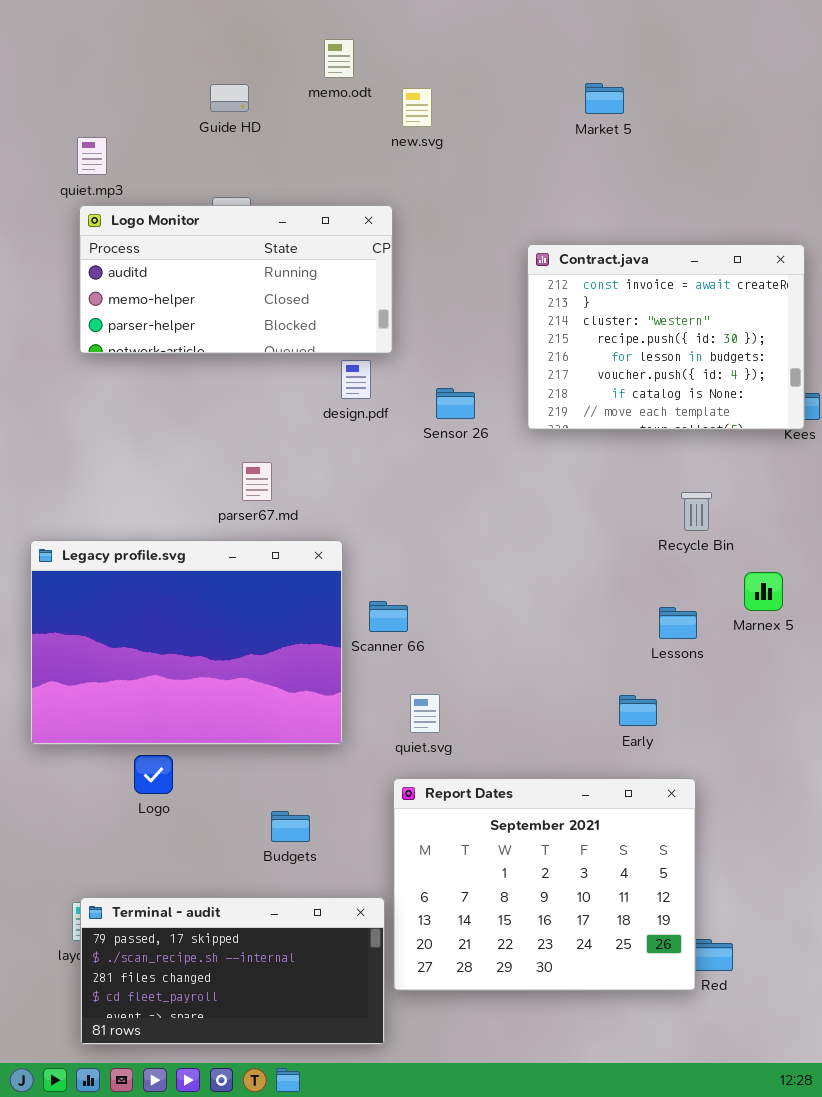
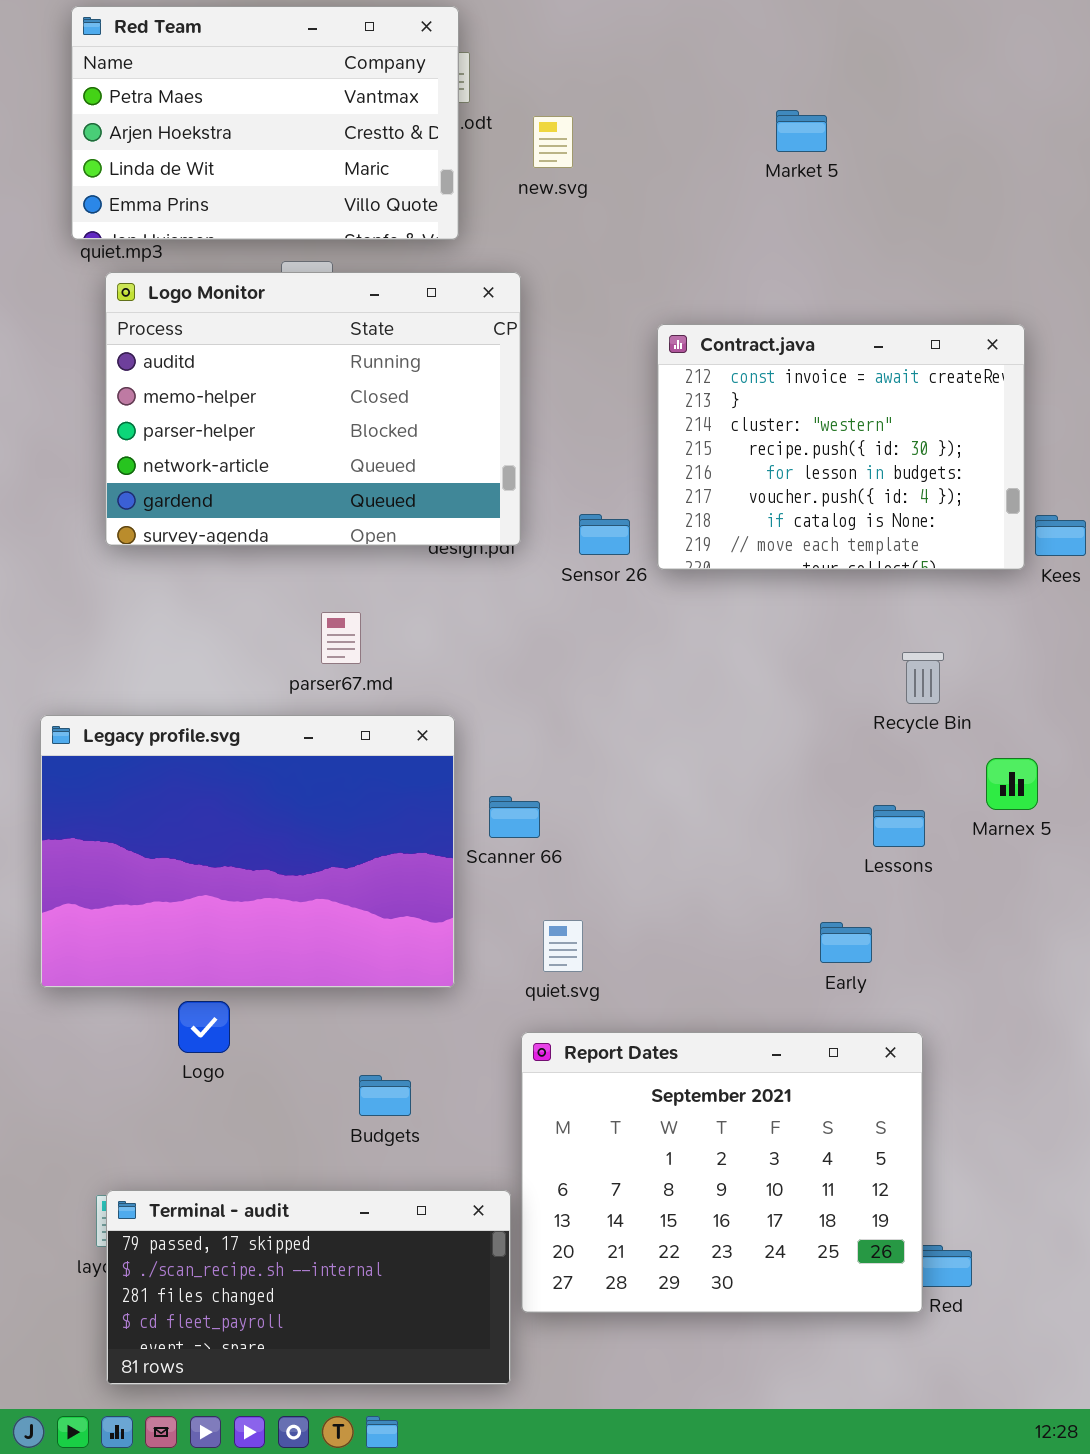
Red Team: none -> [71,6,459,240], opened
Logo Monitor: [79,205,393,354] -> [105,272,521,546], resized
Contract.java: [527,244,805,430] -> [657,324,1025,570], moved

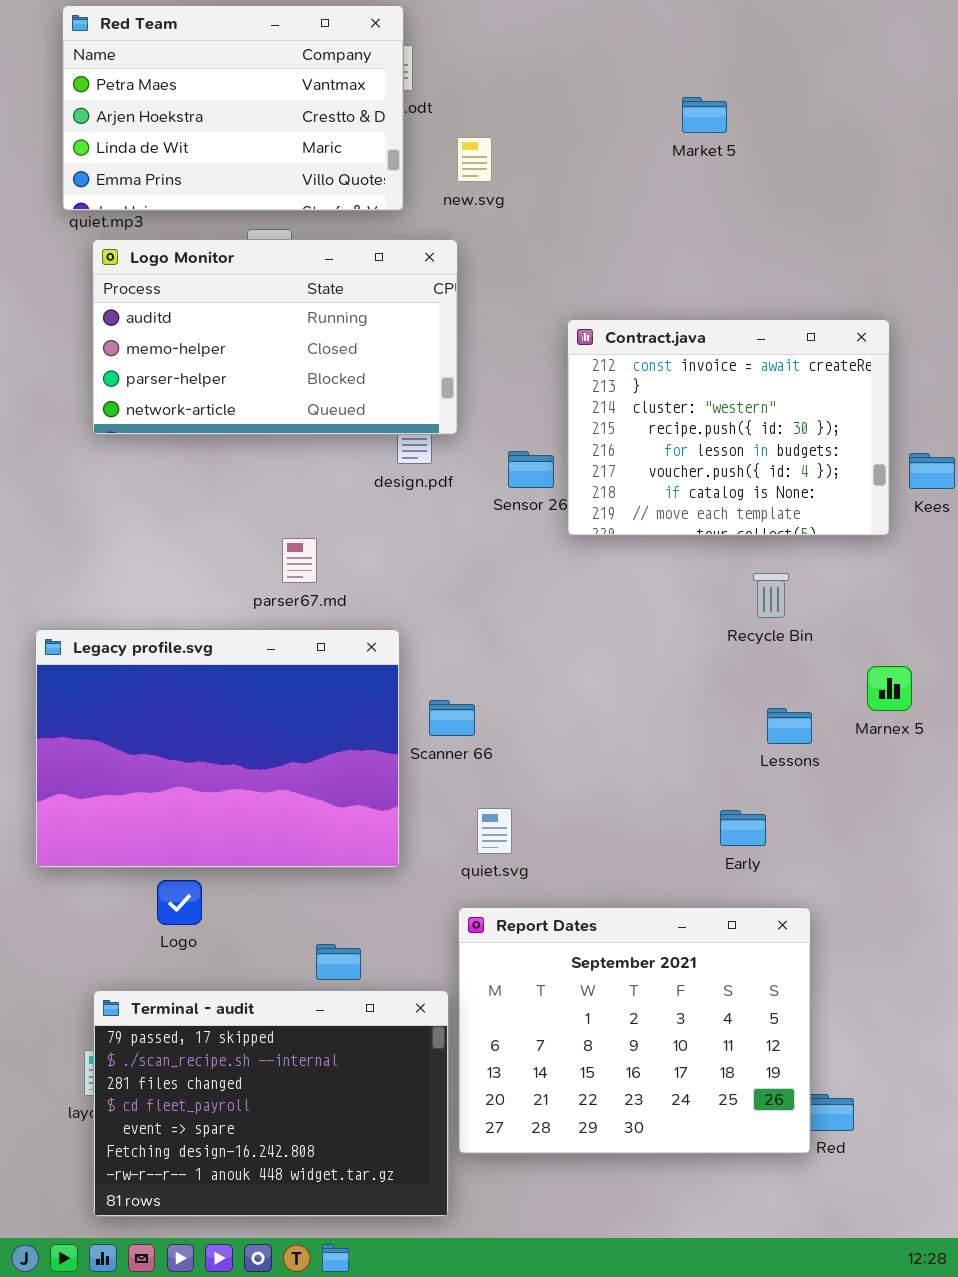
new.svg: [533,116,573,168] -> [457,137,492,182], moved
Logo Monitor: [105,272,521,546] -> [92,239,458,435], resized
Contract.java: [657,324,1025,570] -> [567,319,890,536], moved
Recycle Bin: [902,652,944,704] -> [753,573,789,618], moved
Terminal - audit: [106,1190,511,1385] -> [93,990,449,1217], resized

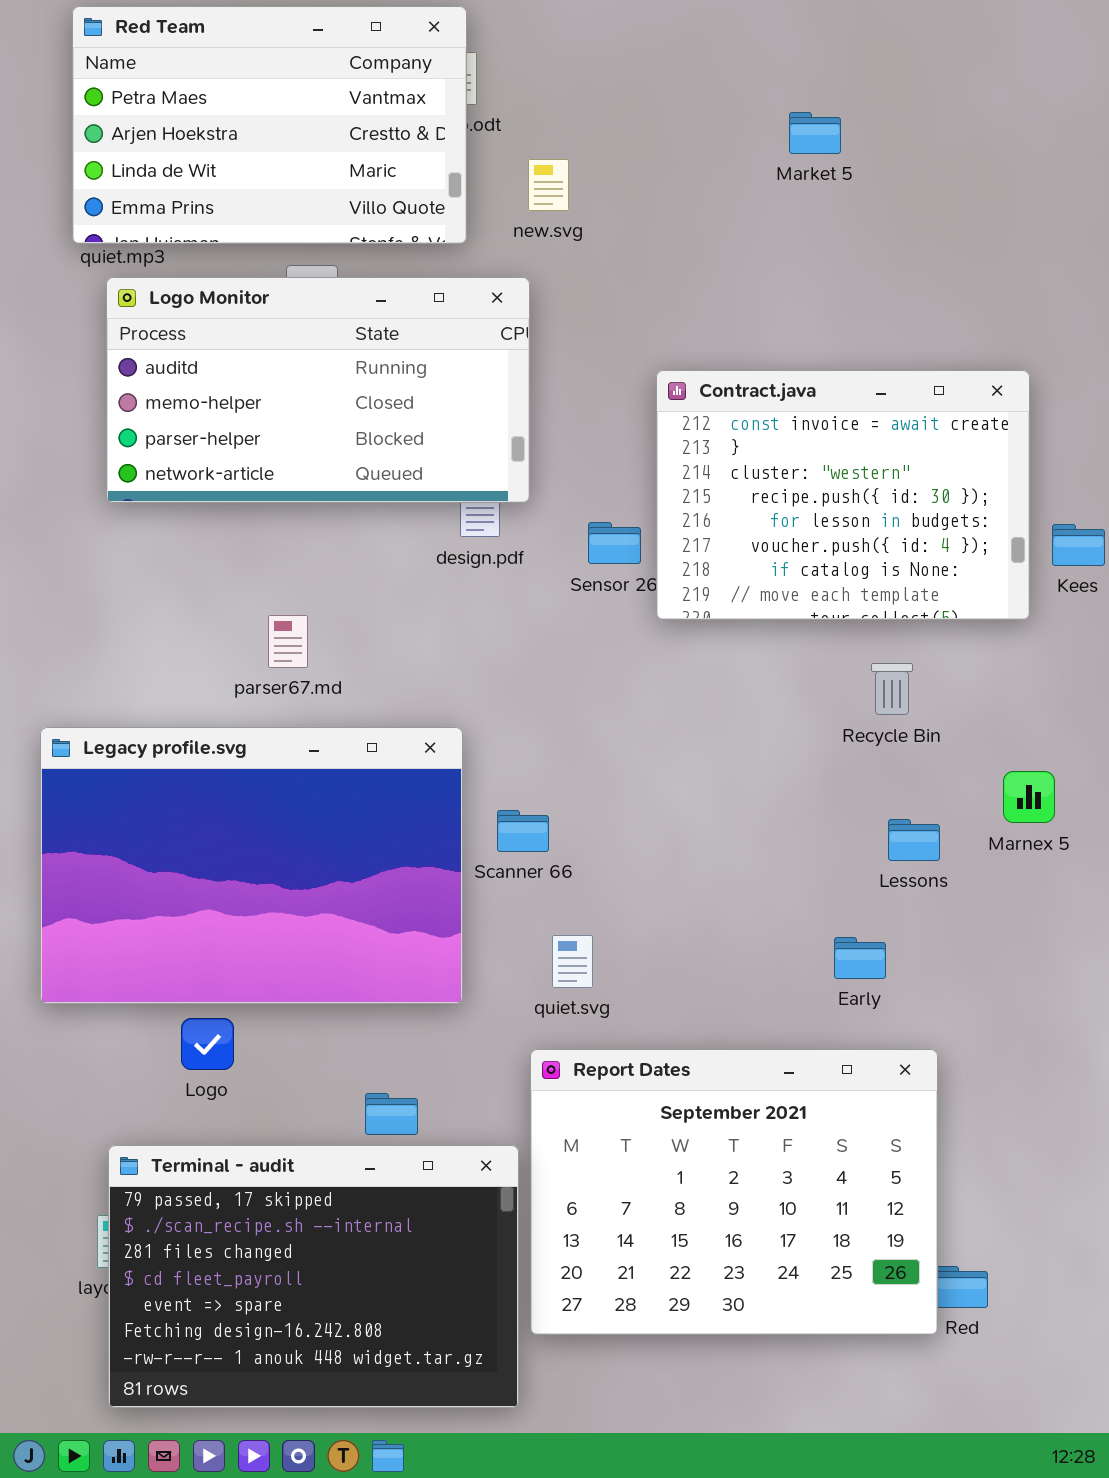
parser67.md: [282,538,317,583] -> [268,615,308,668], moved

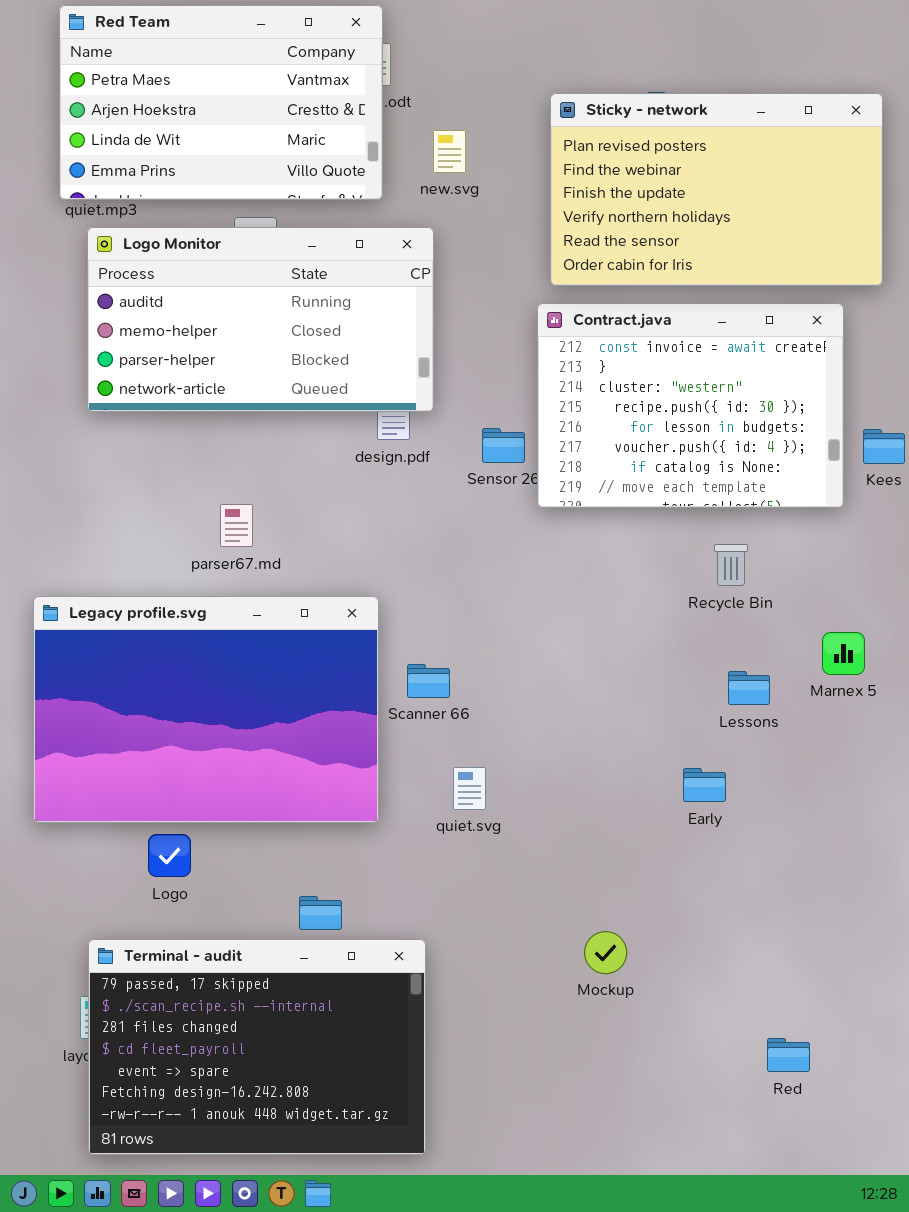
Sticky - network: none -> [550,93,883,286], opened
Report Dates: [530,1049,938,1335] -> none, closed

